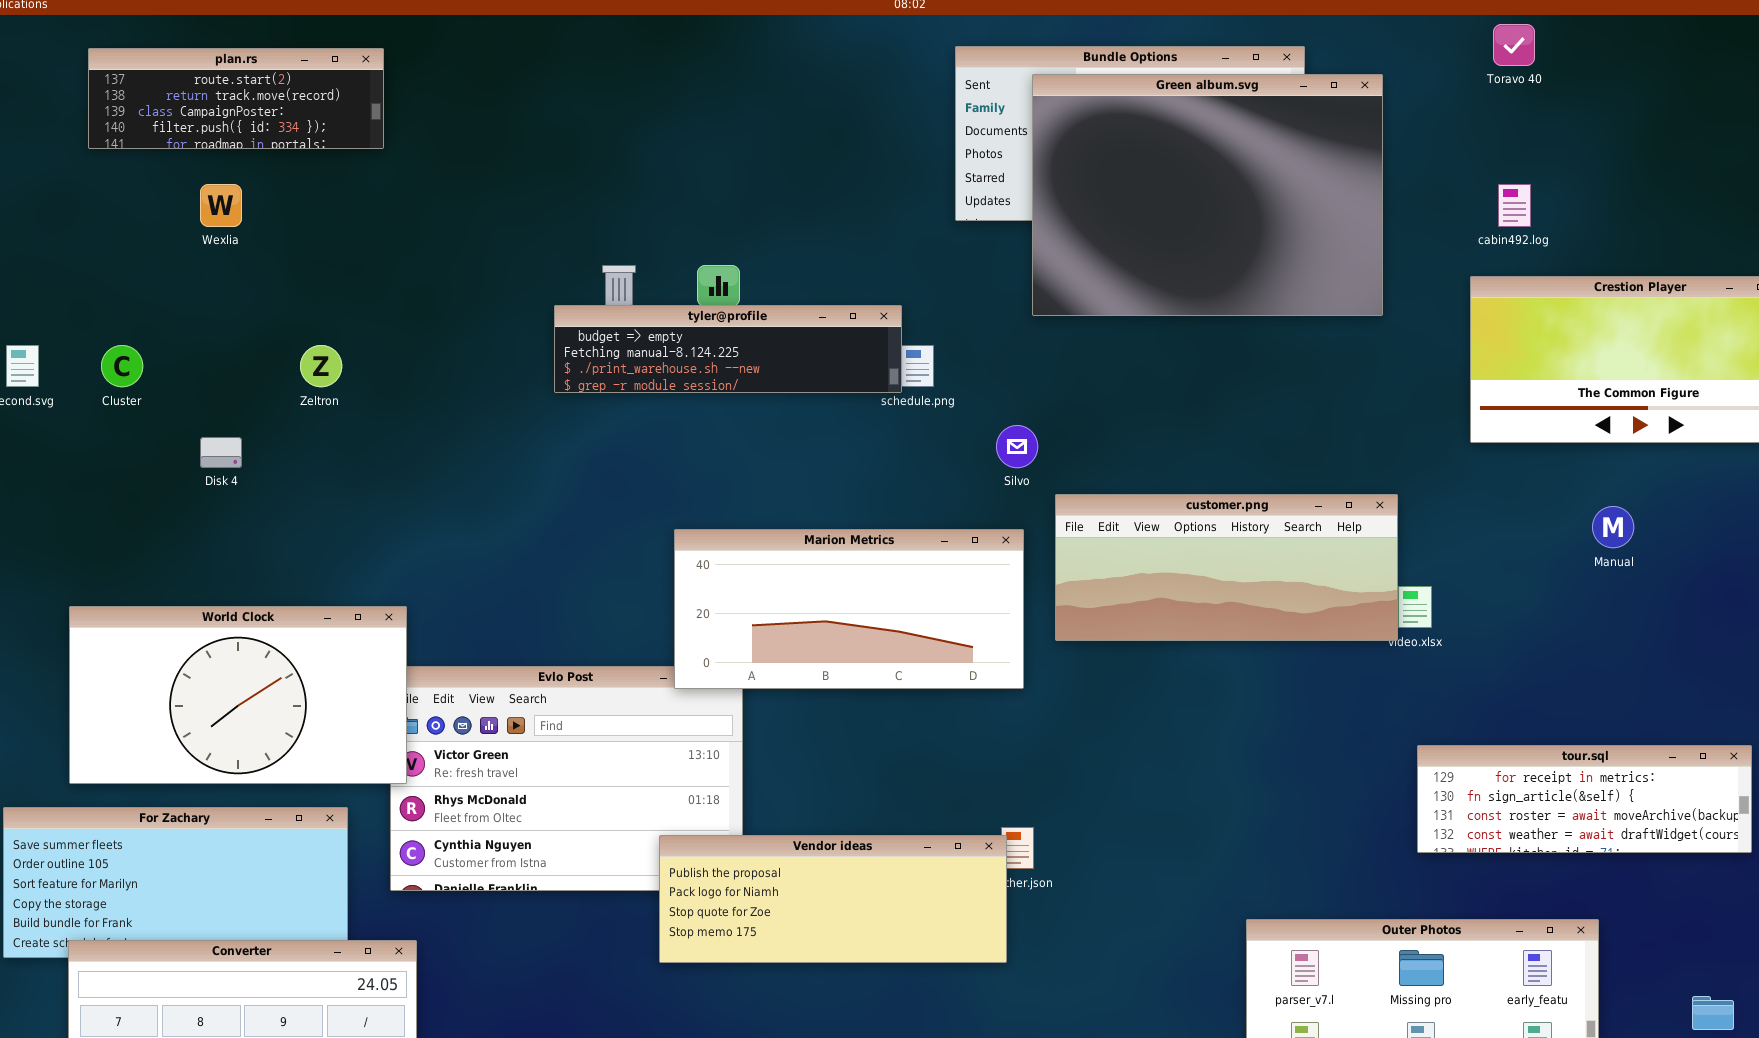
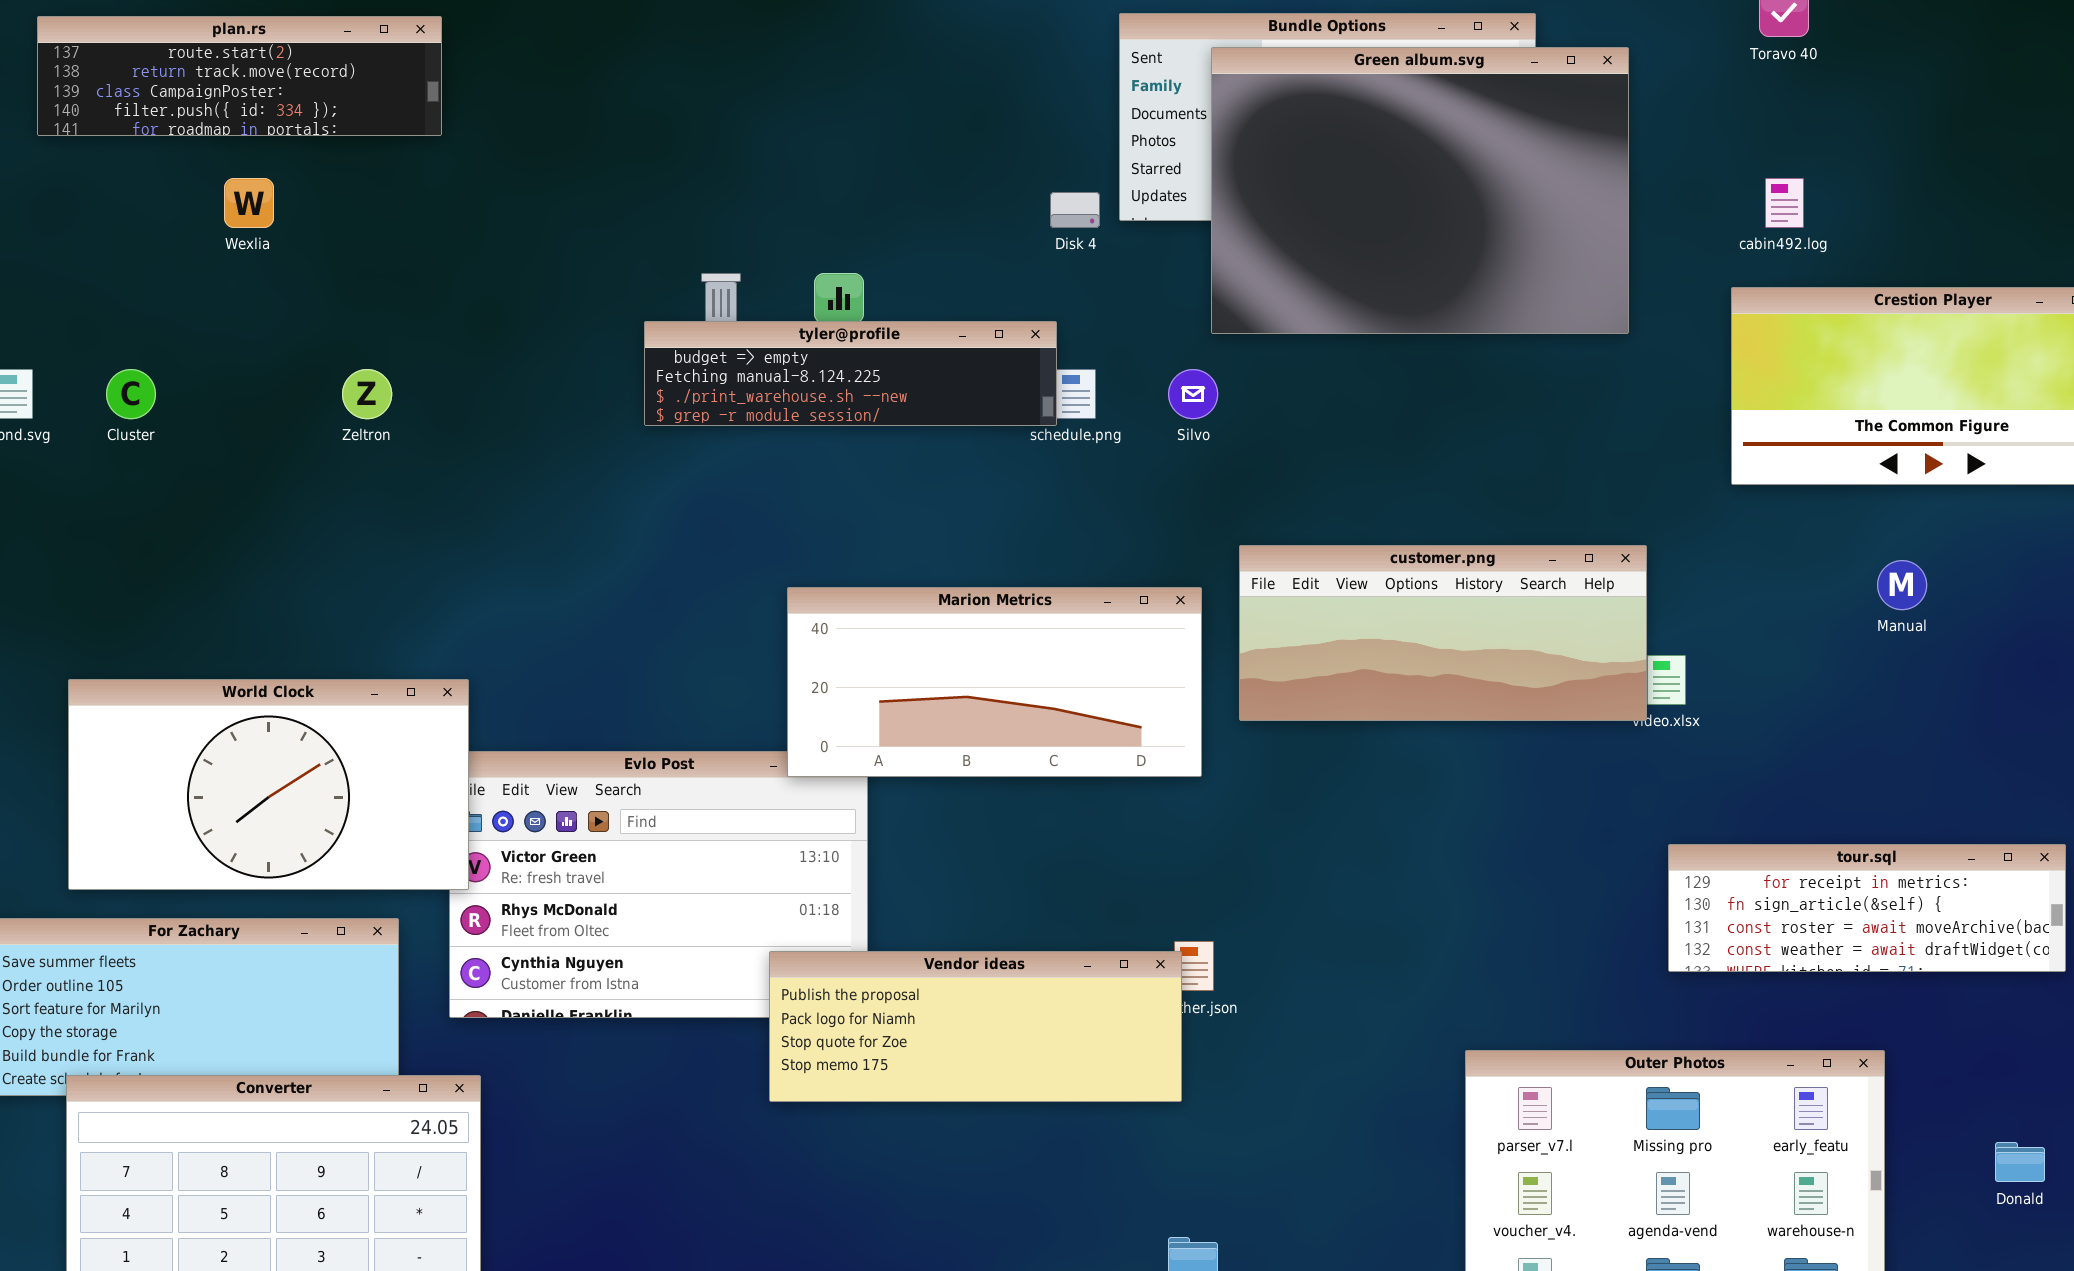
plan.rs: [88,48,384,149] -> [37,16,442,136], resized
Silvo: [996,425,1038,468] -> [1168,369,1218,419], moved
Disk 4: [200,437,242,468] -> [1050,192,1100,228], moved

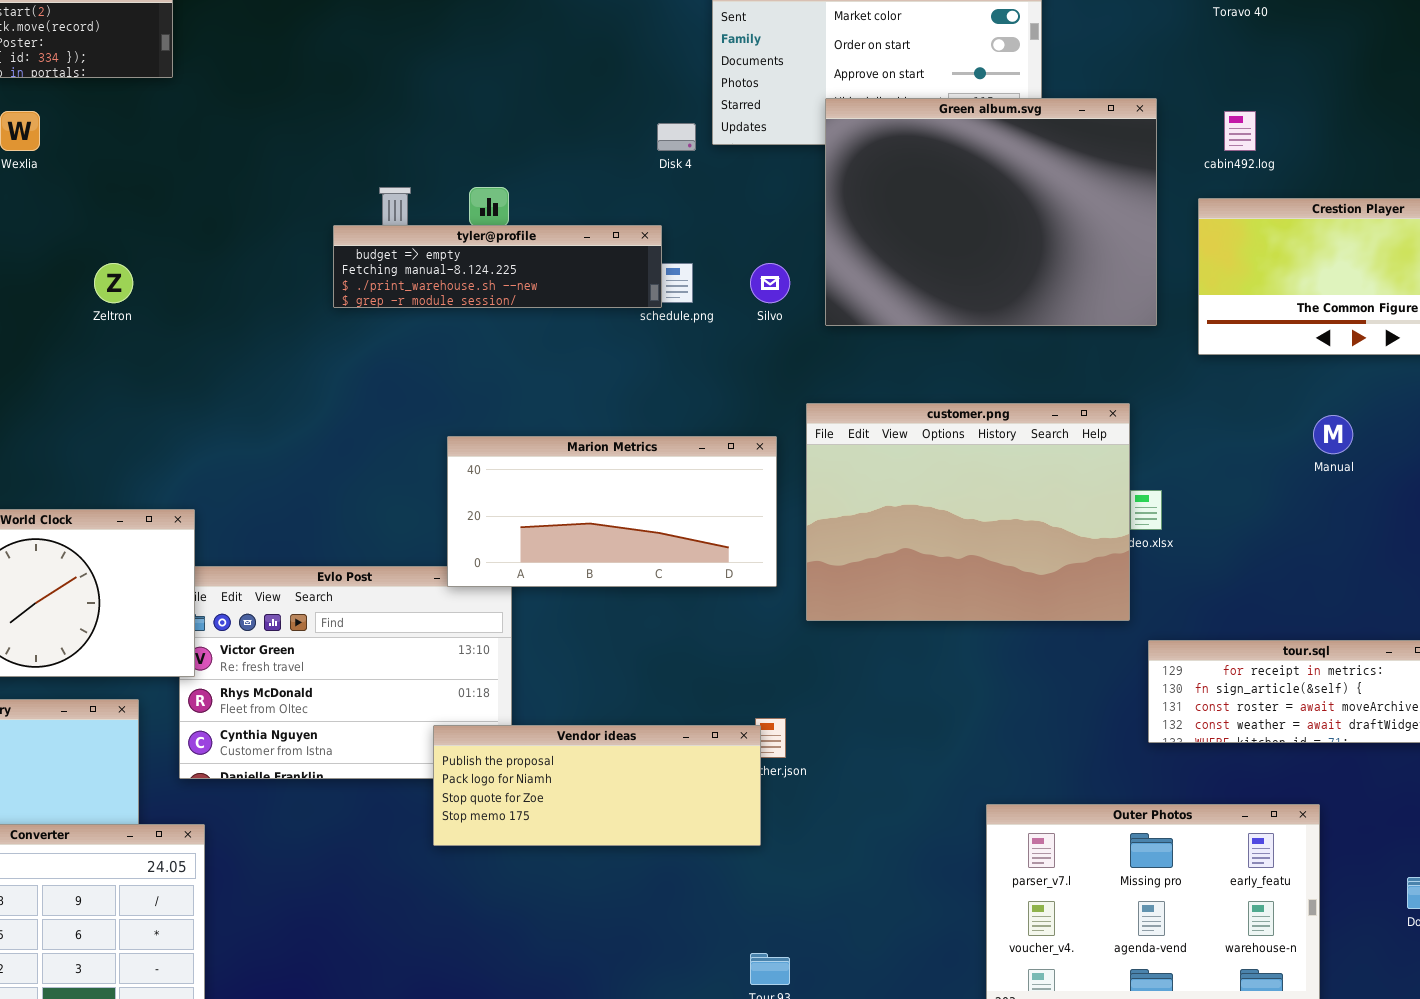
Green album.svg: [1211,47,1629,334] -> [825,98,1157,326], moved
customer.png: [1239,545,1647,721] -> [806,403,1130,621], resized

